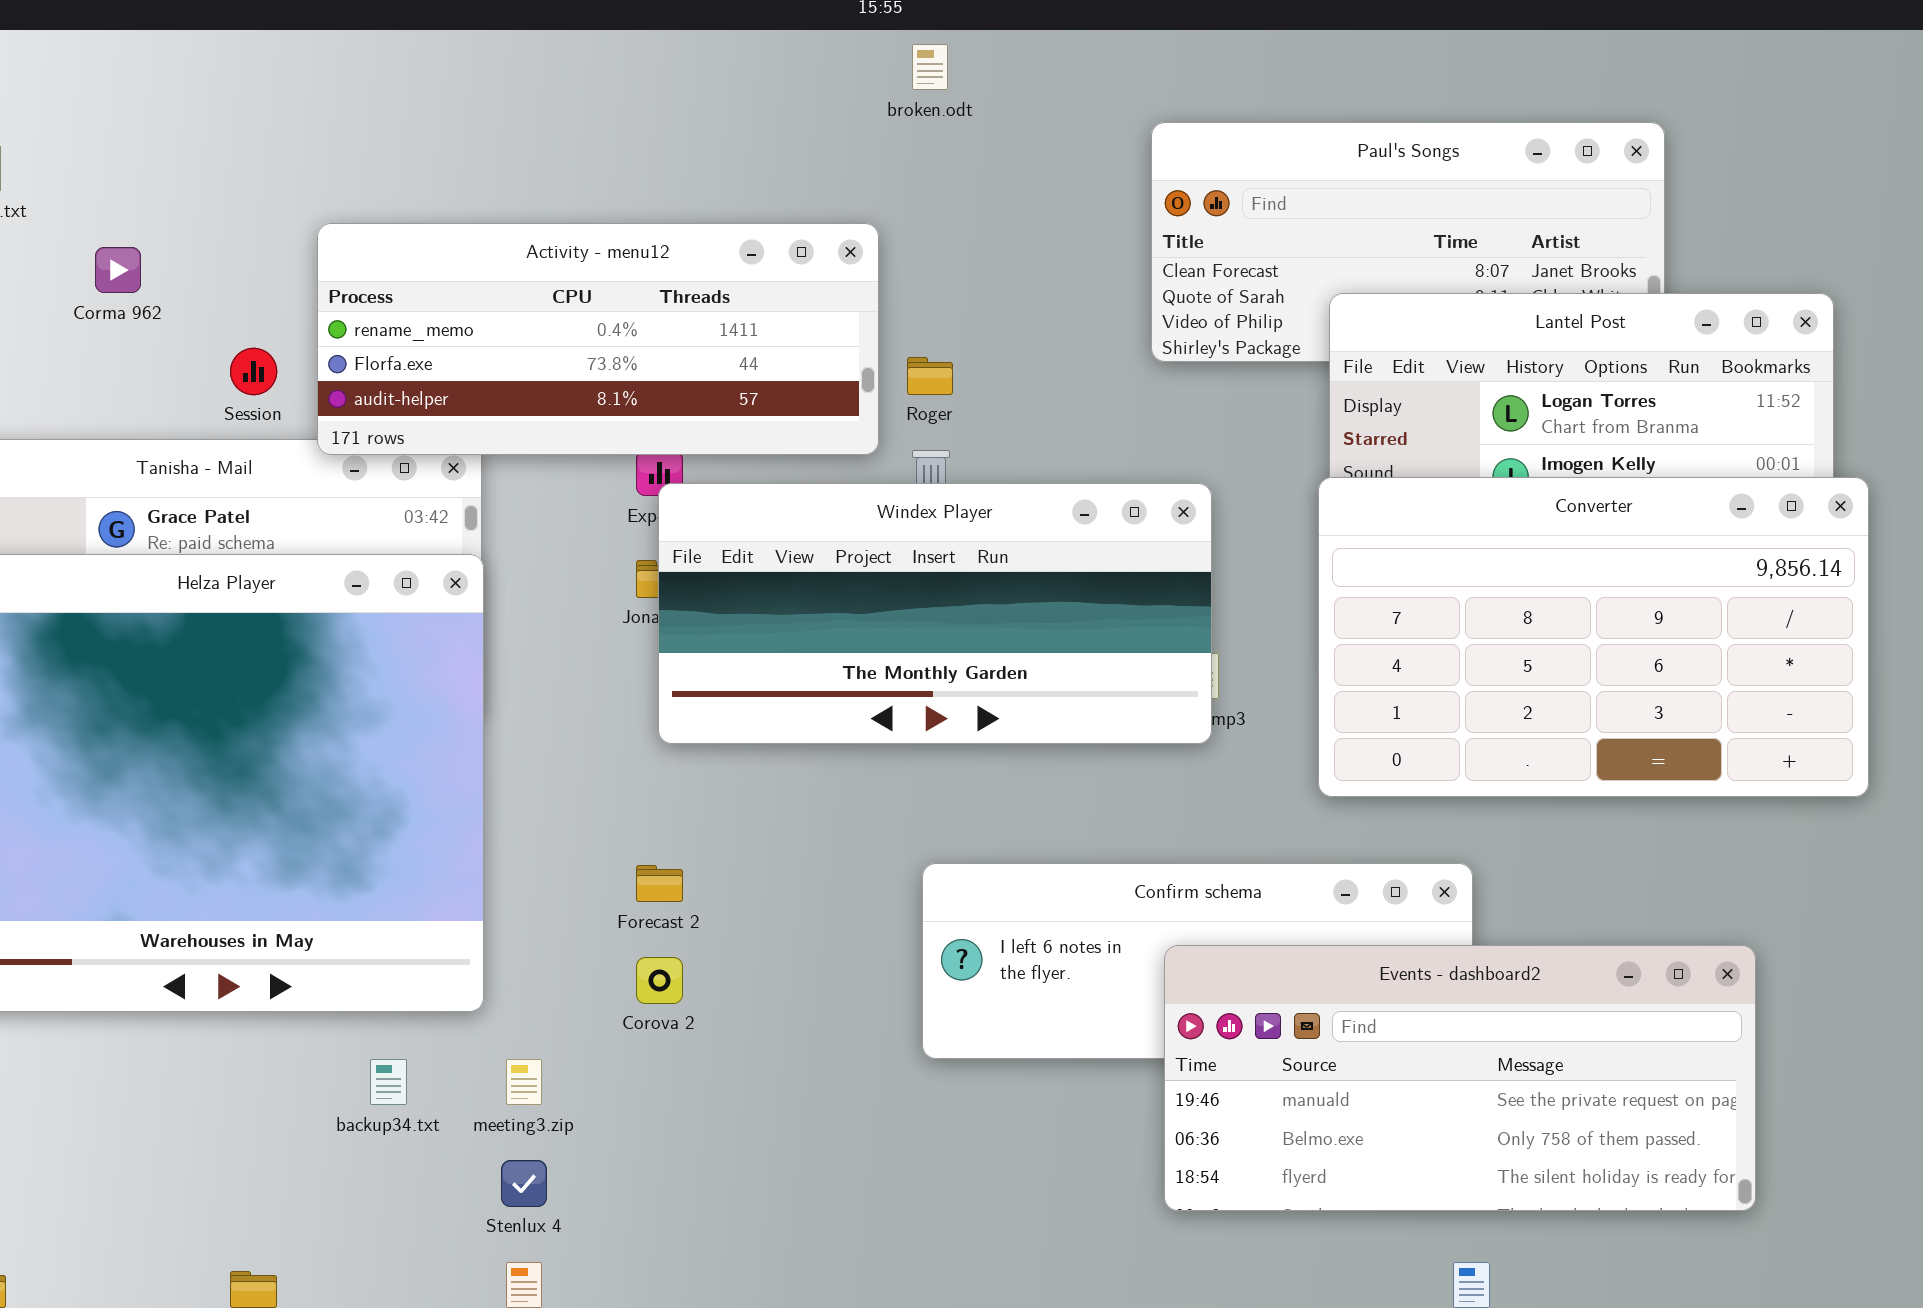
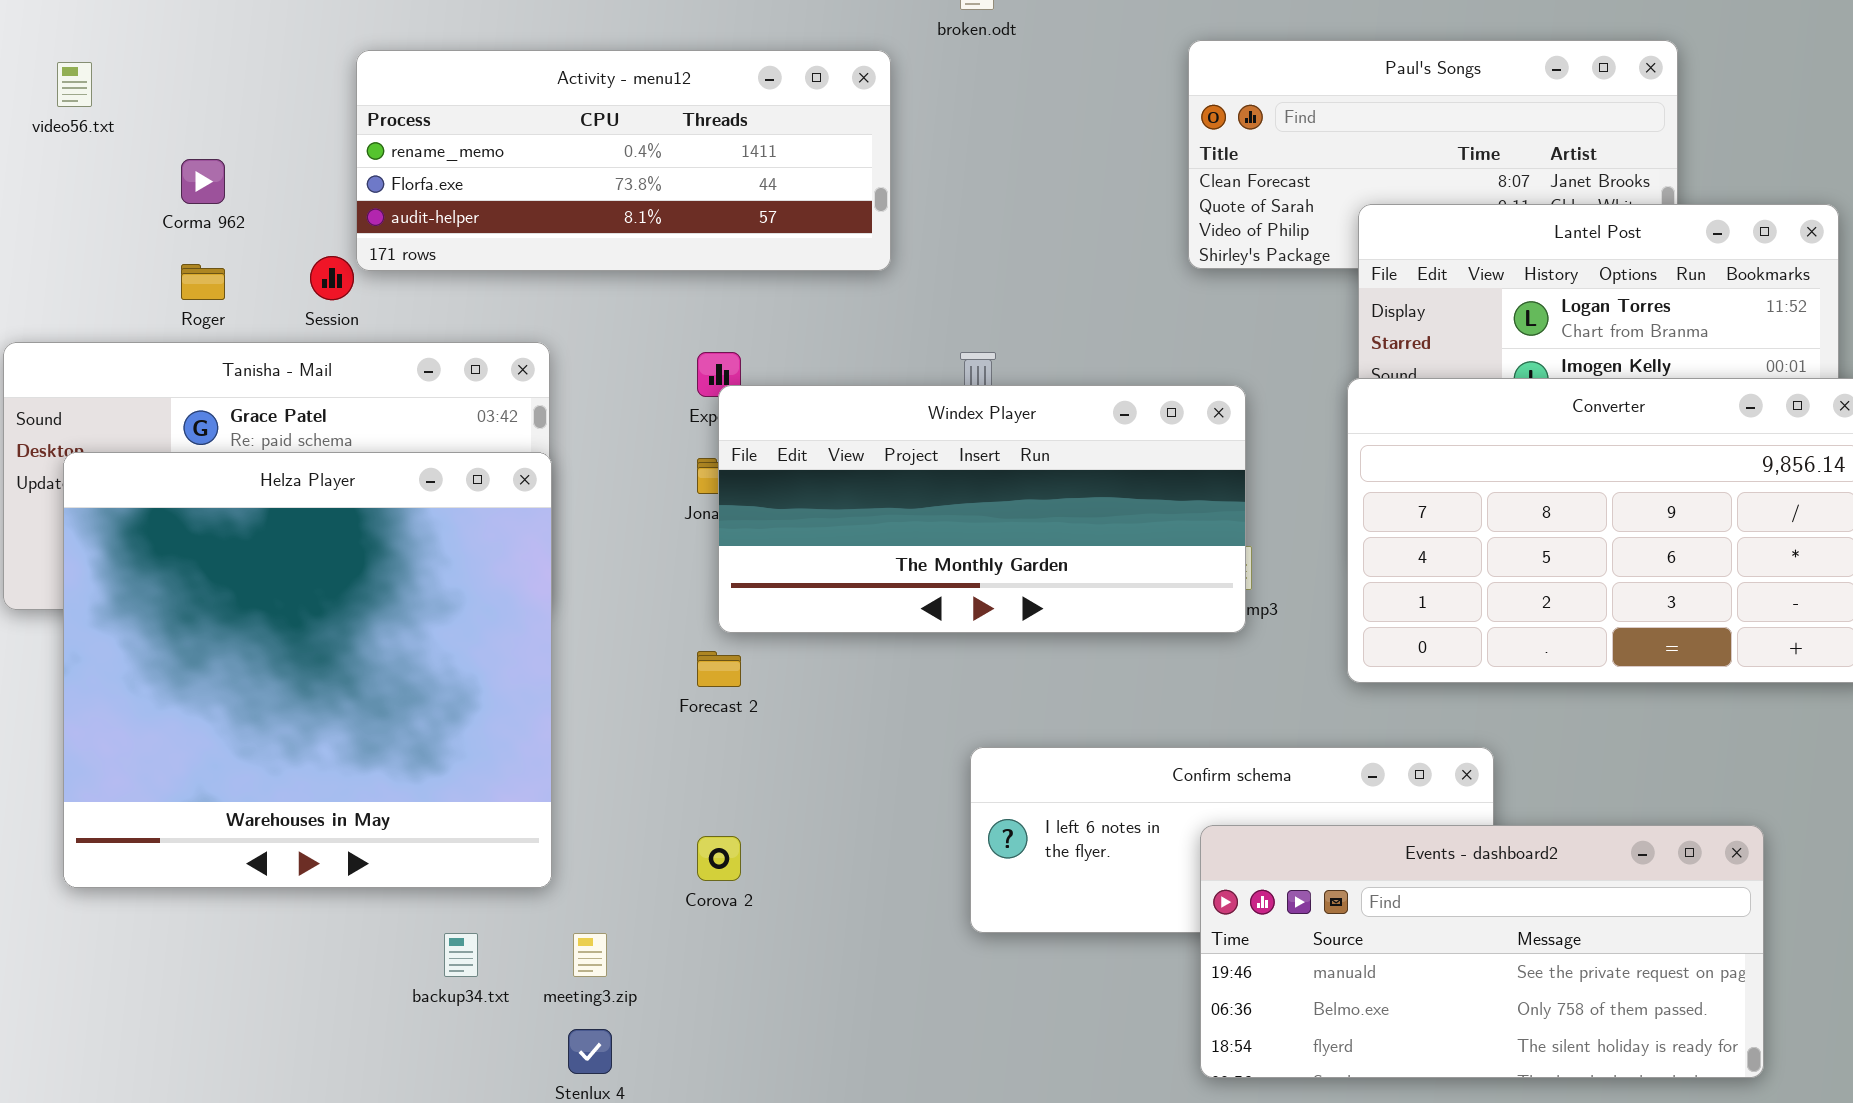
Activity - menu12: [317,223,879,455] -> [356,50,891,271], moved
Roger: [907,357,953,395] -> [181,264,225,300], moved
Forecast 2: [636,865,683,902] -> [697,651,741,687], moved

